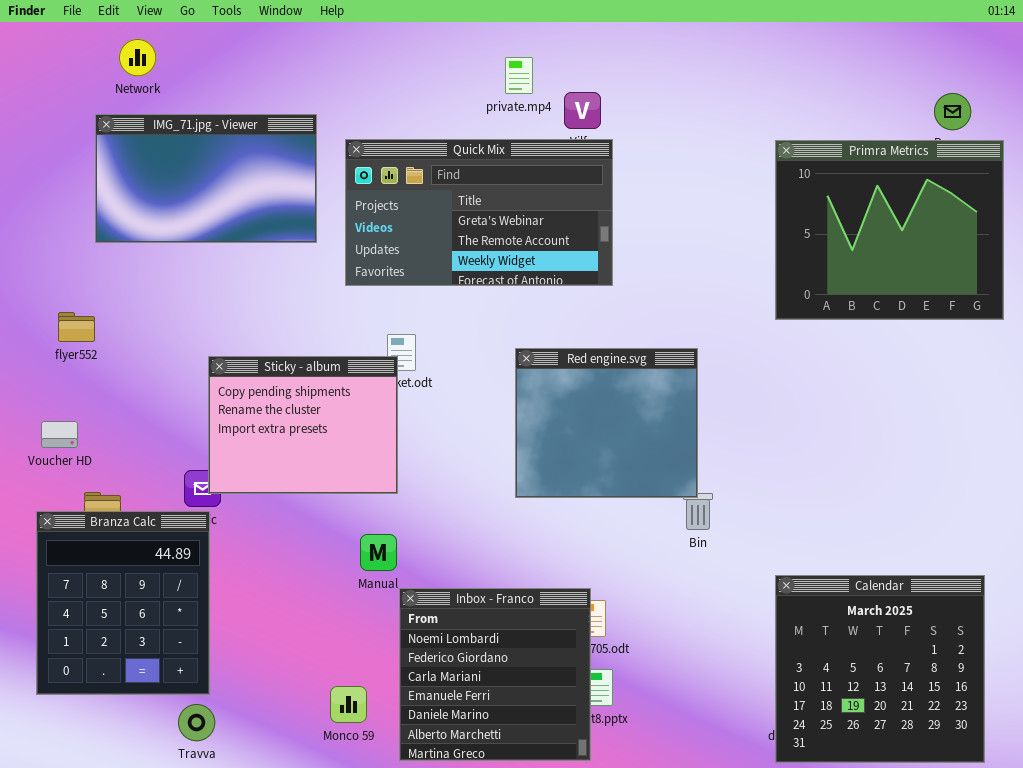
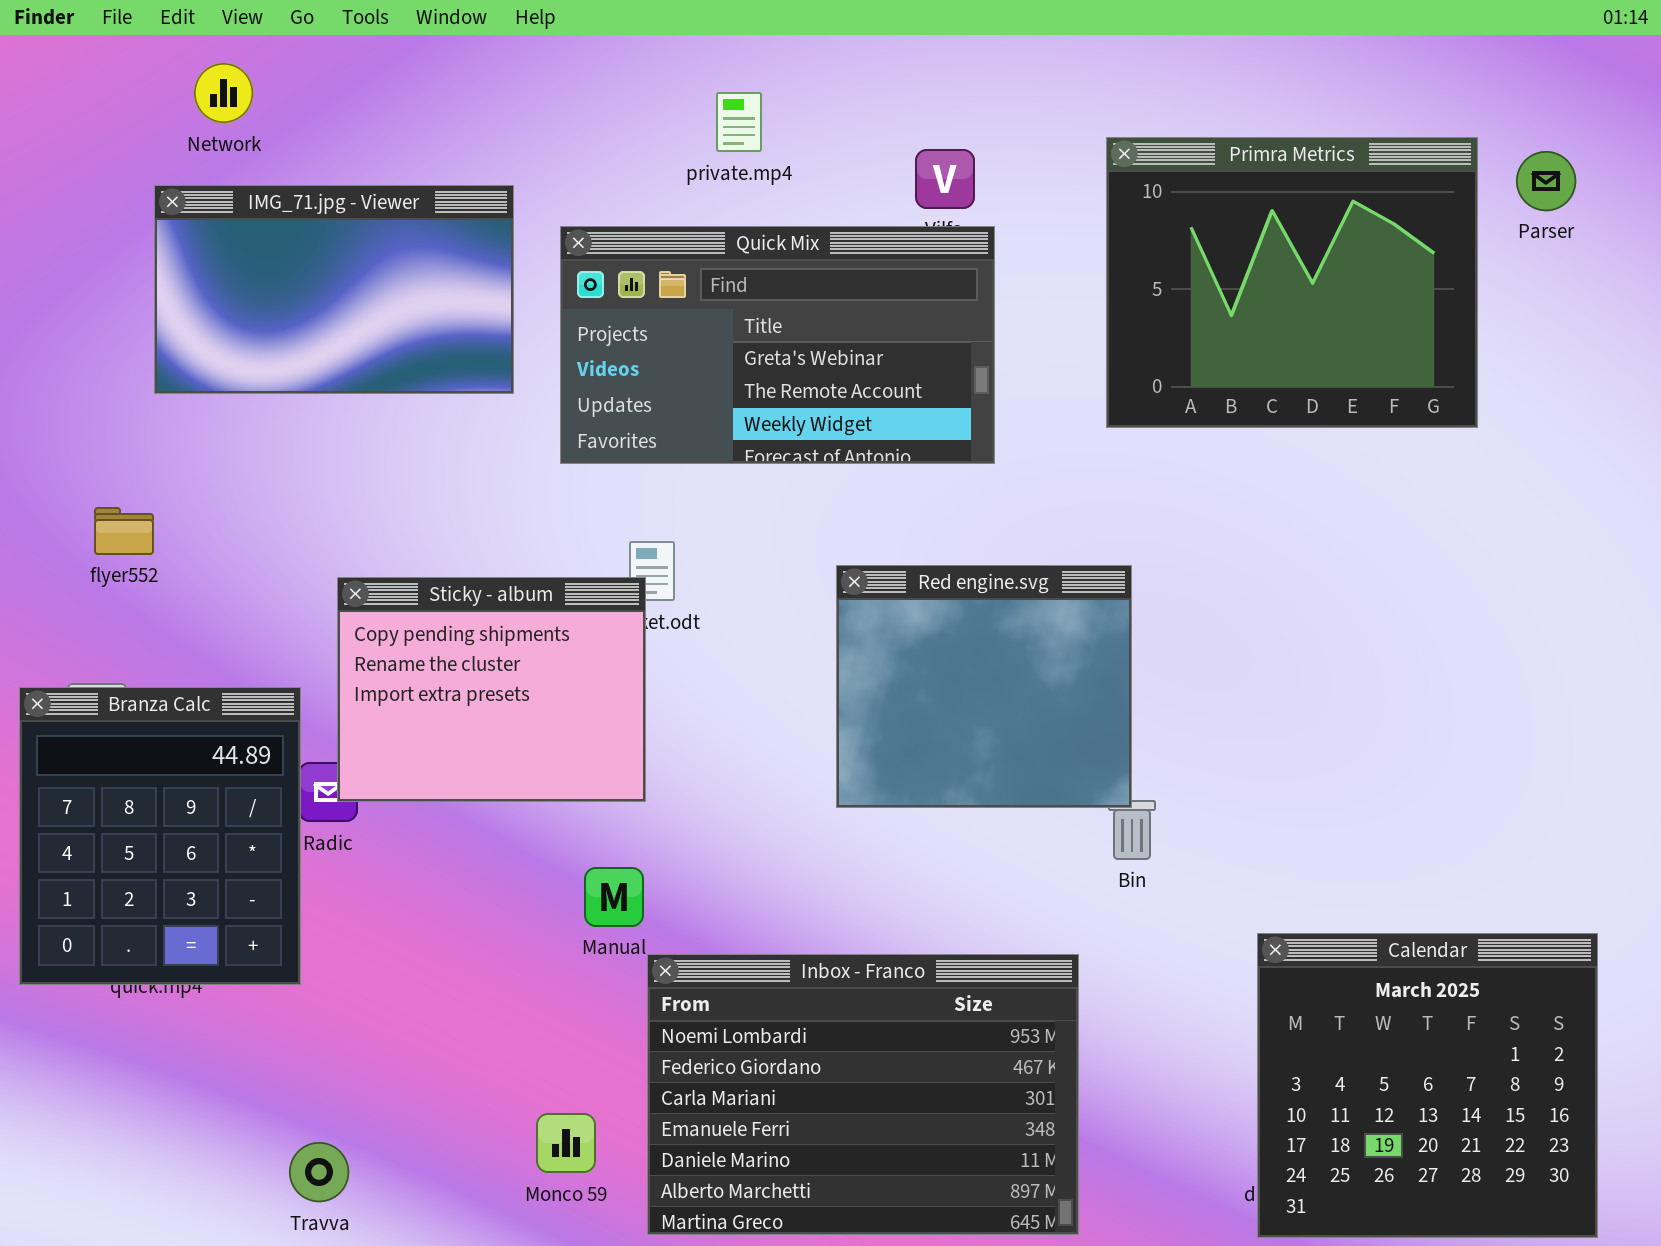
private.mp4: [505,57,533,94] -> [716,92,762,152], moved
Primra Metrics: [775,140,1004,320] -> [1106,137,1478,428], moved
Branza Calc: [36,511,210,695] -> [19,687,301,985], moved
Inbox - Franco: [399,588,591,761] -> [647,954,1079,1235], resized

